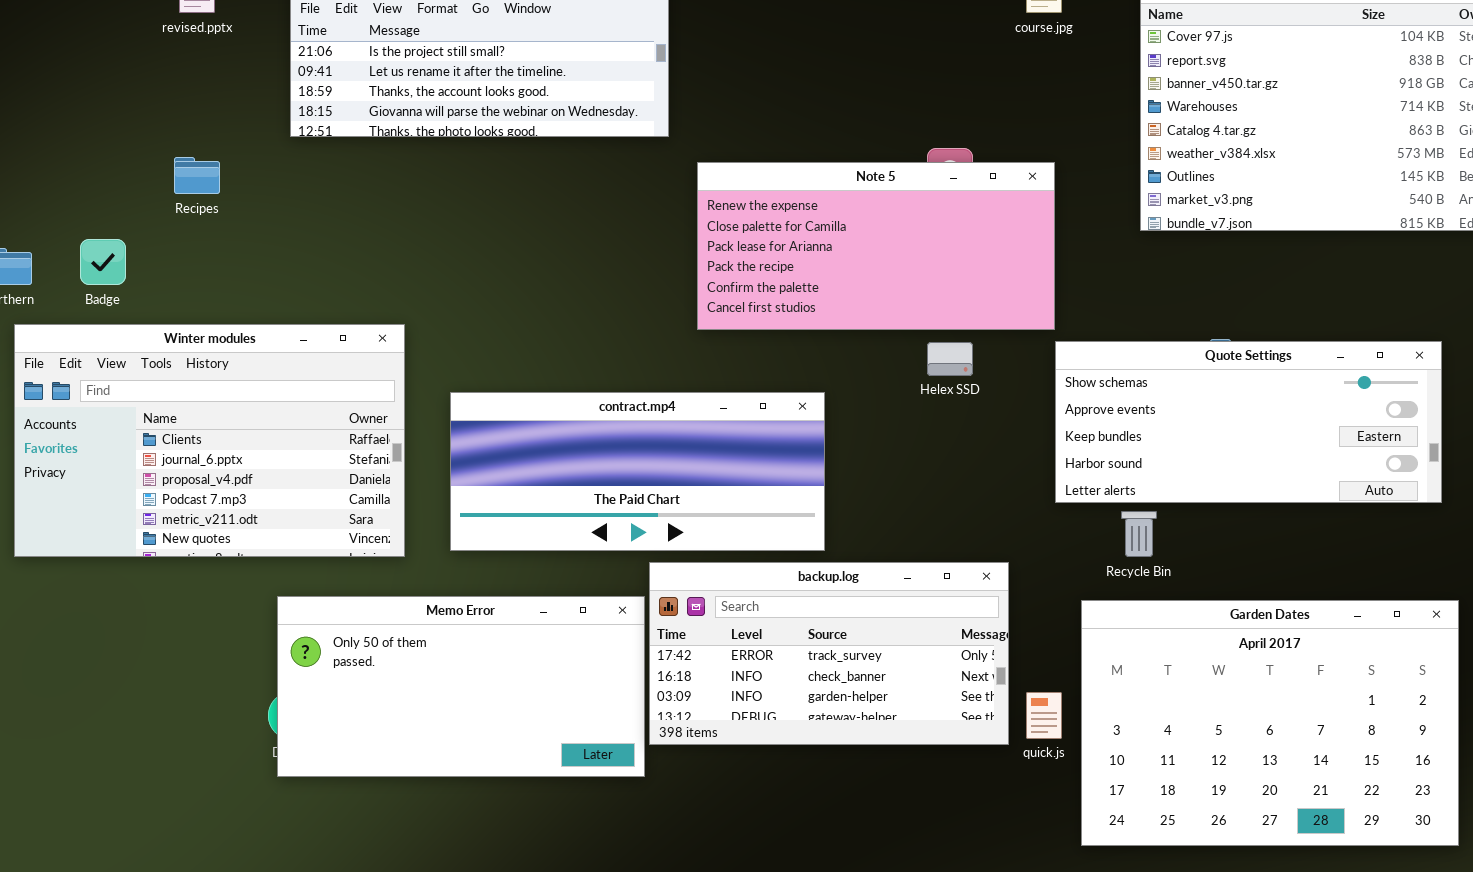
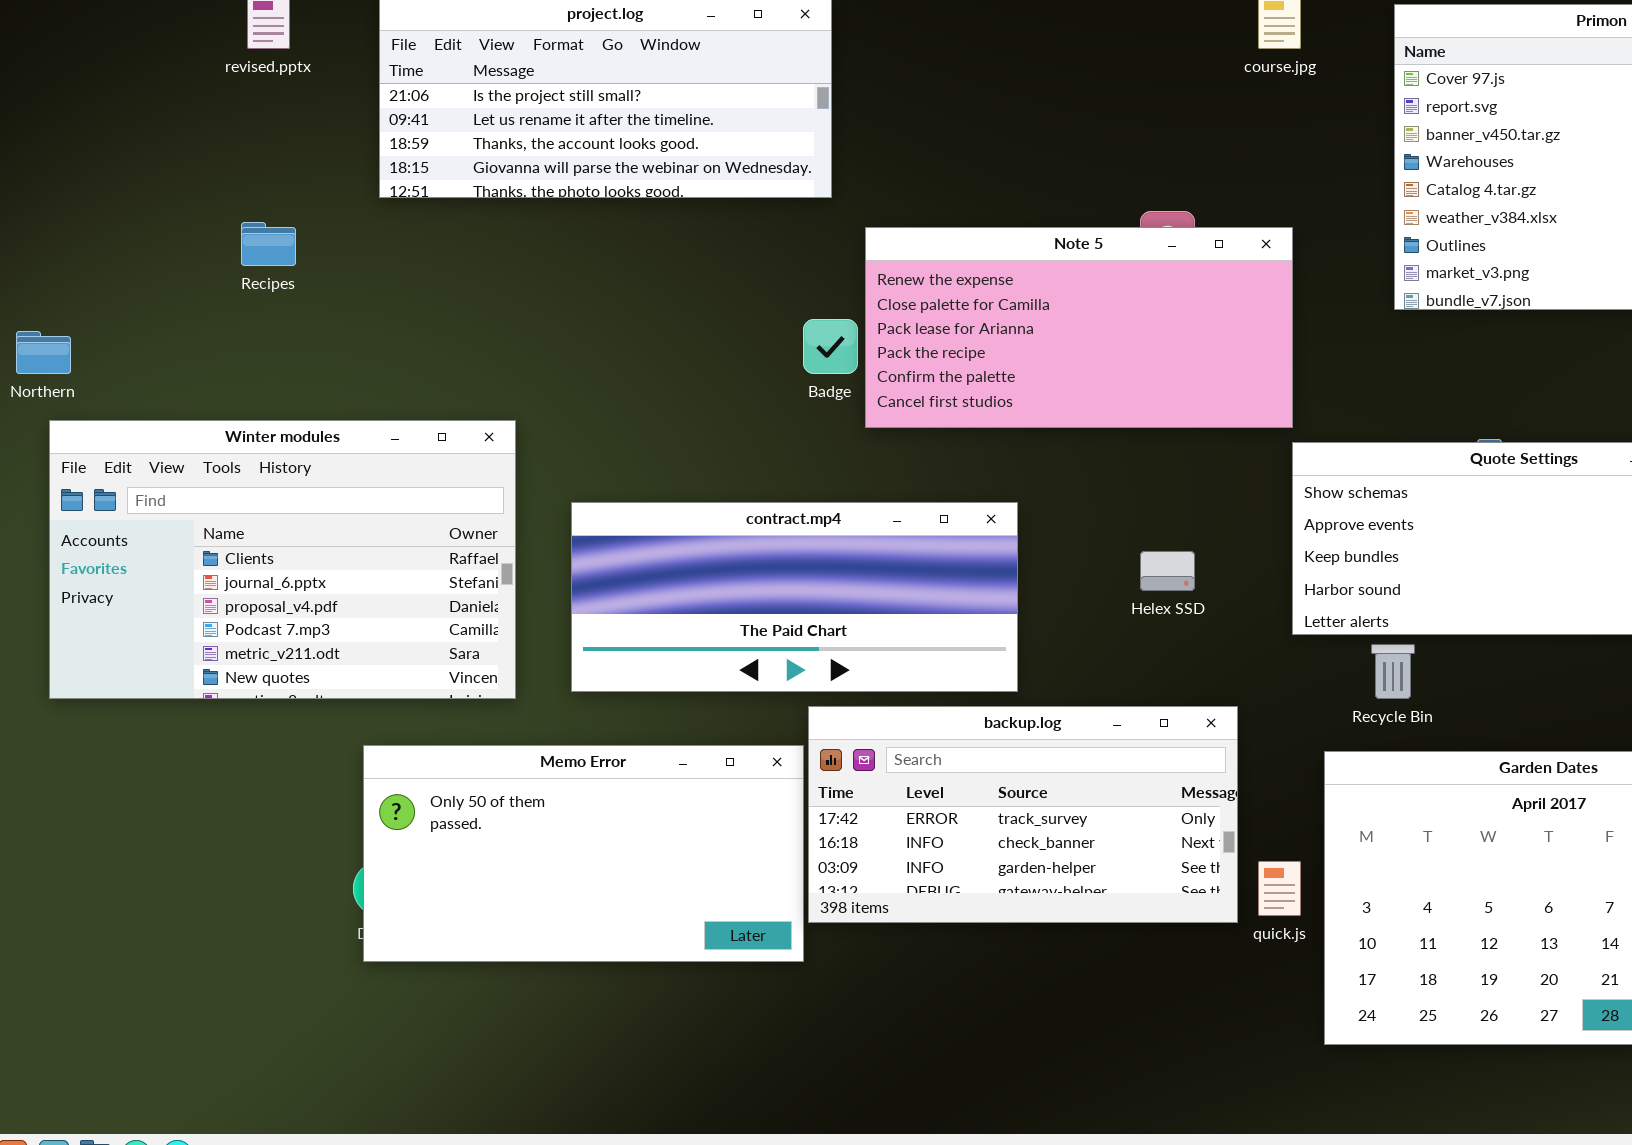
Badge: [80,239,126,285] -> [803,319,858,374], moved
Helex SSD: [927,342,973,376] -> [1140,551,1195,591], moved

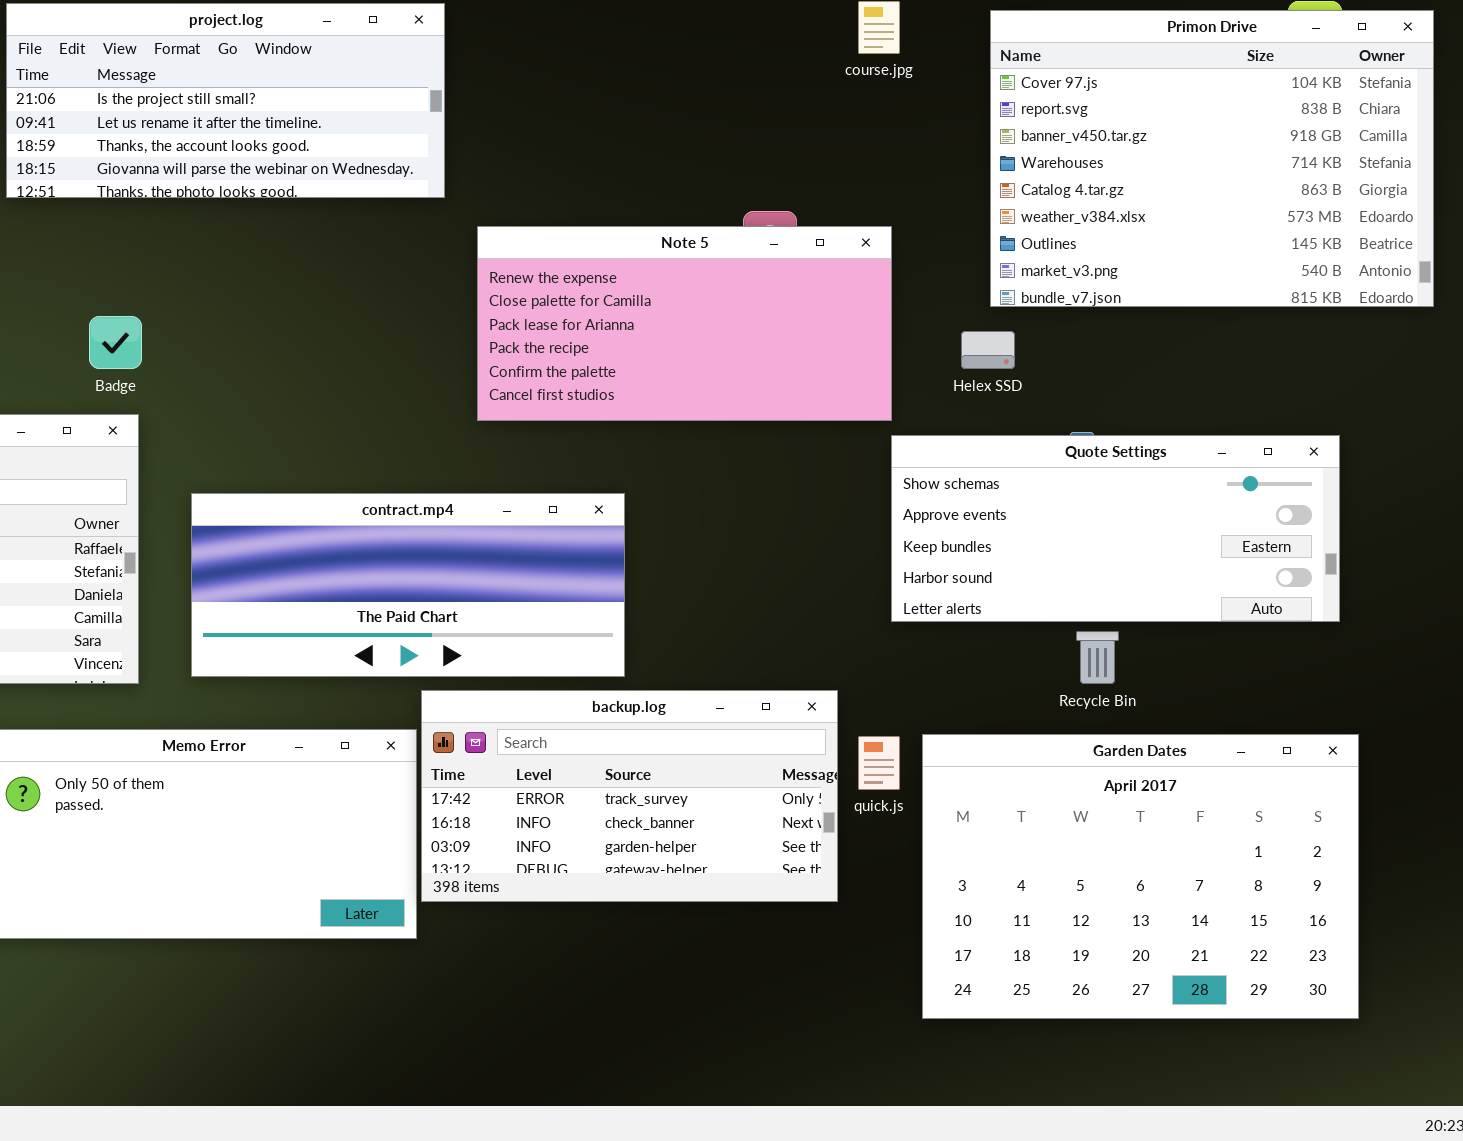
Badge: [803,319,858,374] -> [89,316,142,369], moved
Helex SSD: [1140,551,1195,591] -> [961,331,1015,369], moved
Recycle Bin: [1371,644,1415,699] -> [1076,631,1119,684], moved
quick.js: [1258,861,1301,916] -> [858,736,900,790], moved

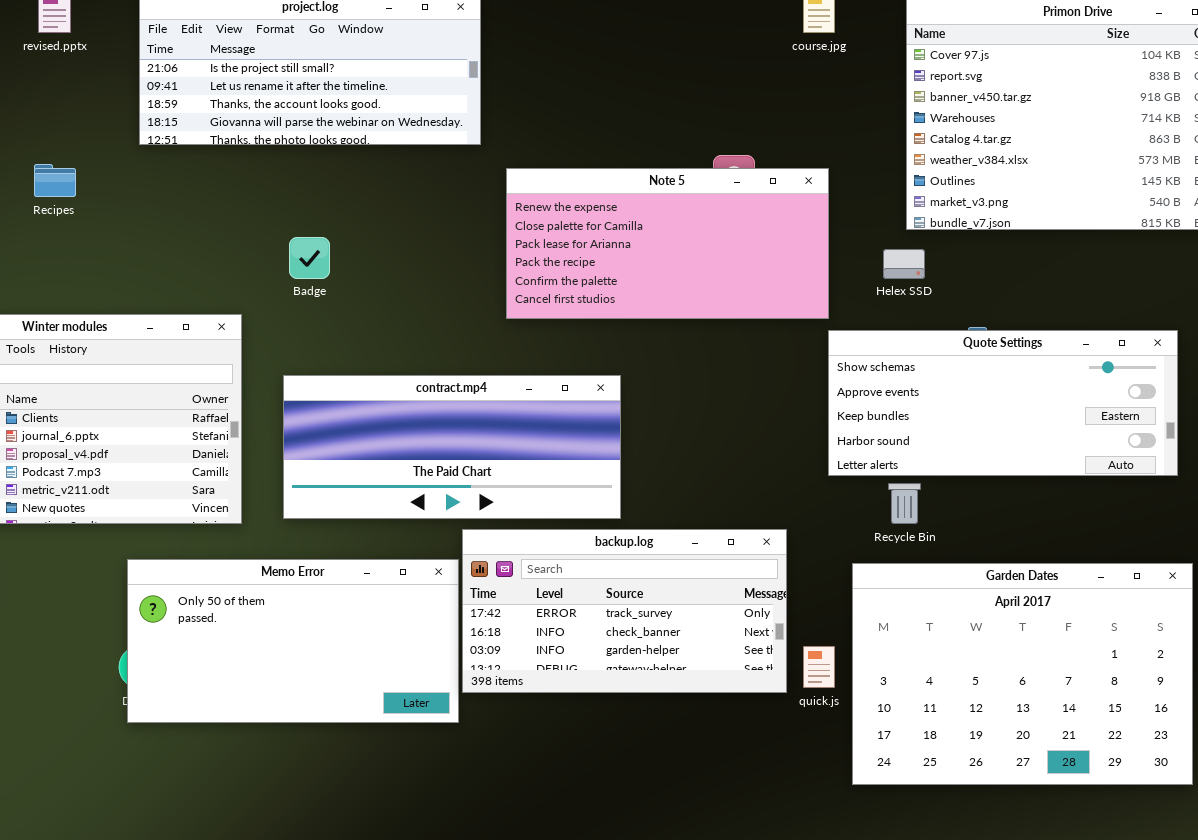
Badge: [89,316,142,369] -> [289,237,330,279], moved
Recycle Bin: [1076,631,1119,684] -> [888,483,921,524], moved
quick.js: [858,736,900,790] -> [803,646,835,688], moved

